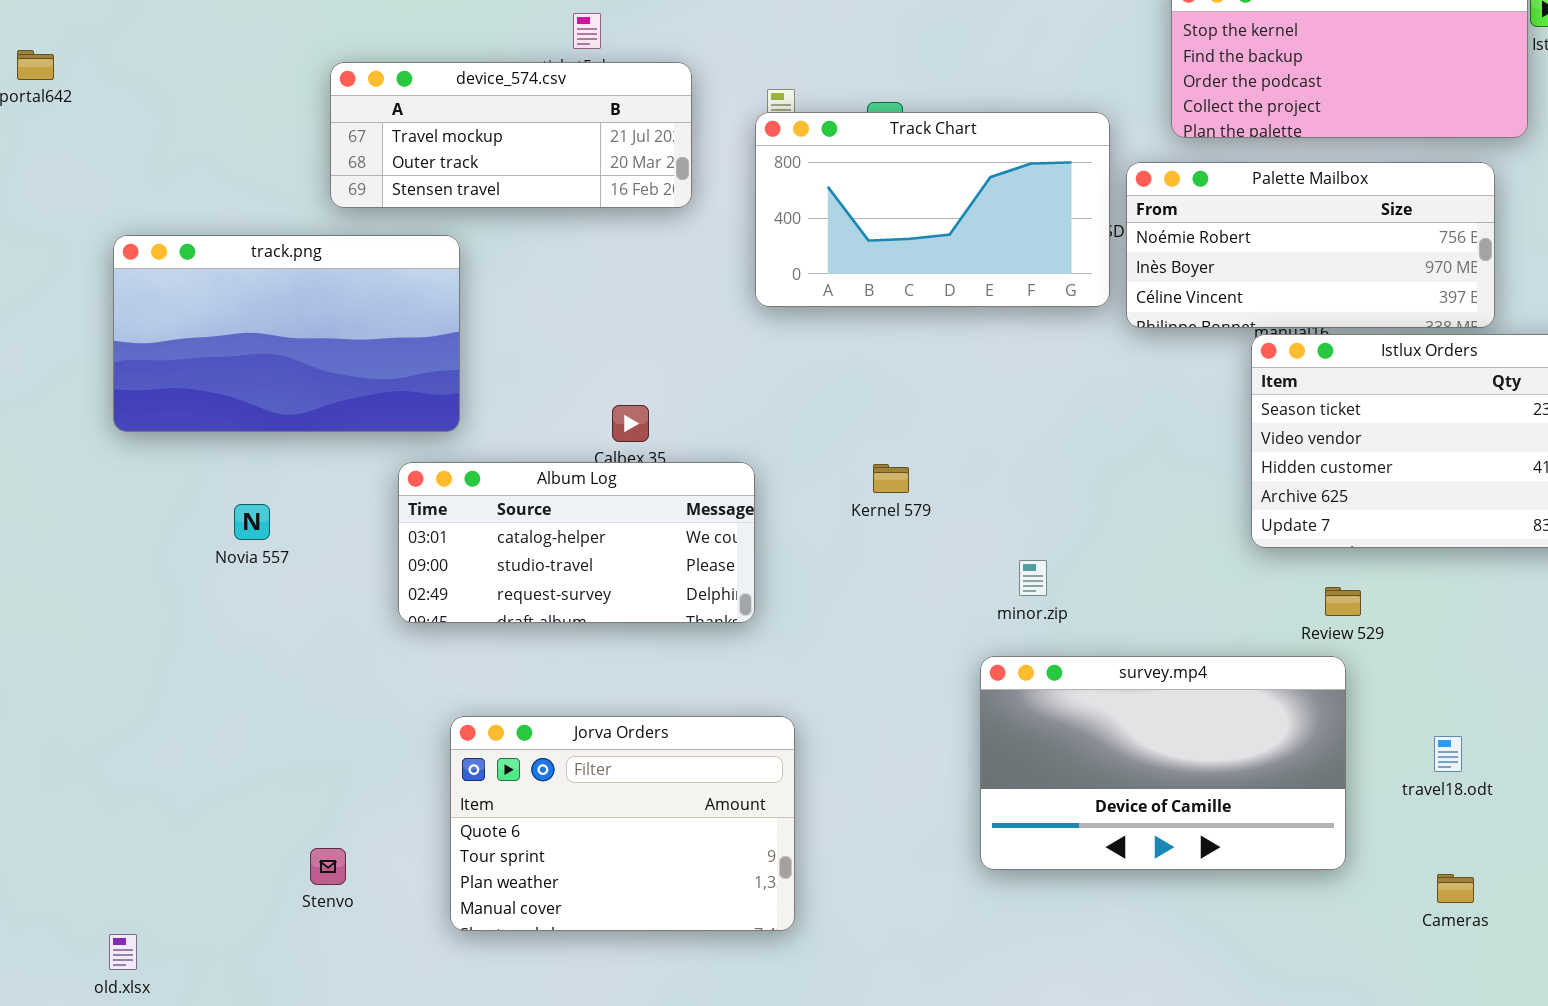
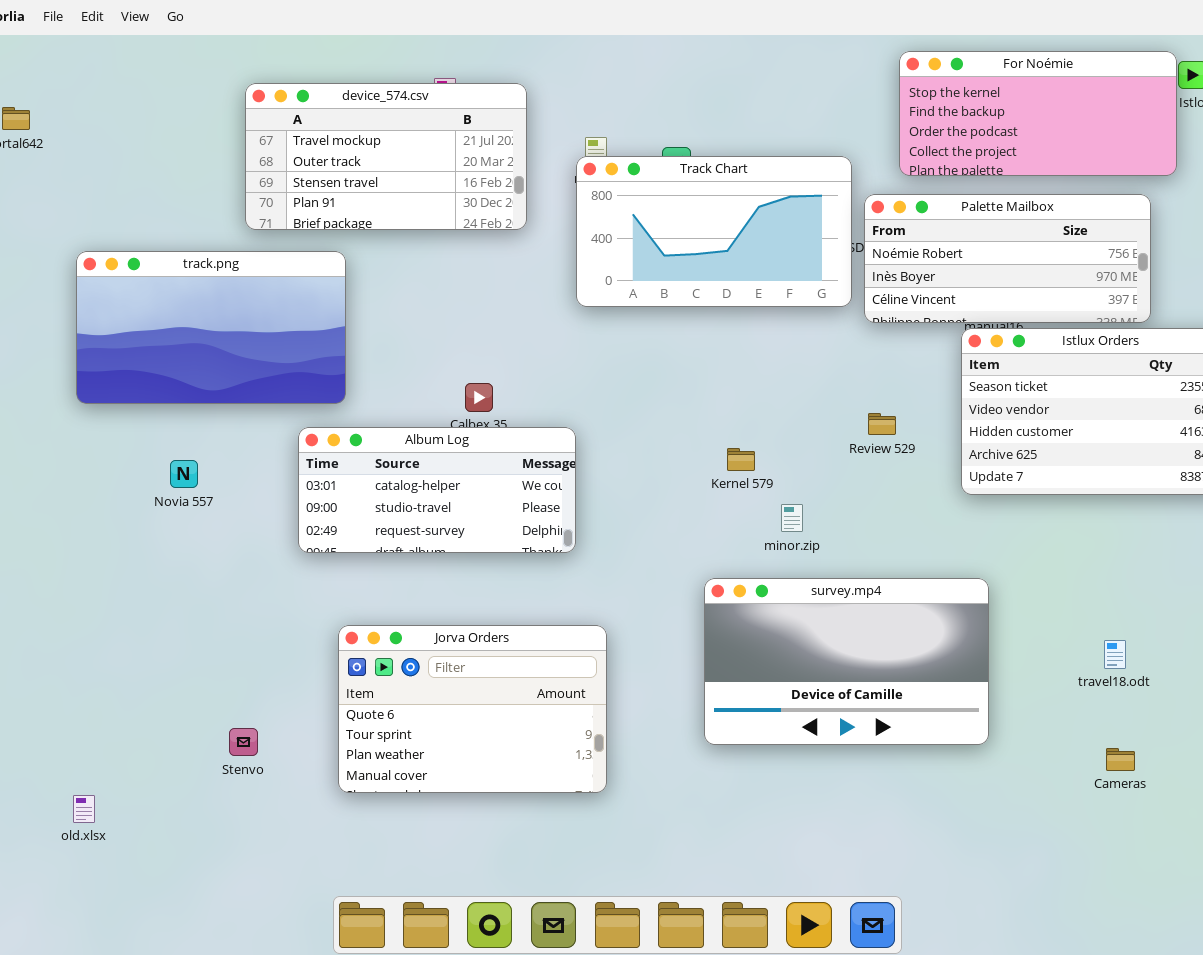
device_574.csv: [330,62,692,208] -> [245,83,527,230], resized
Kernel 579: [873,464,909,493] -> [727,448,755,471], moved
Review 529: [1325,587,1361,616] -> [868,413,896,435], moved
survey.mp4: [980,656,1346,870] -> [704,578,989,745], moved

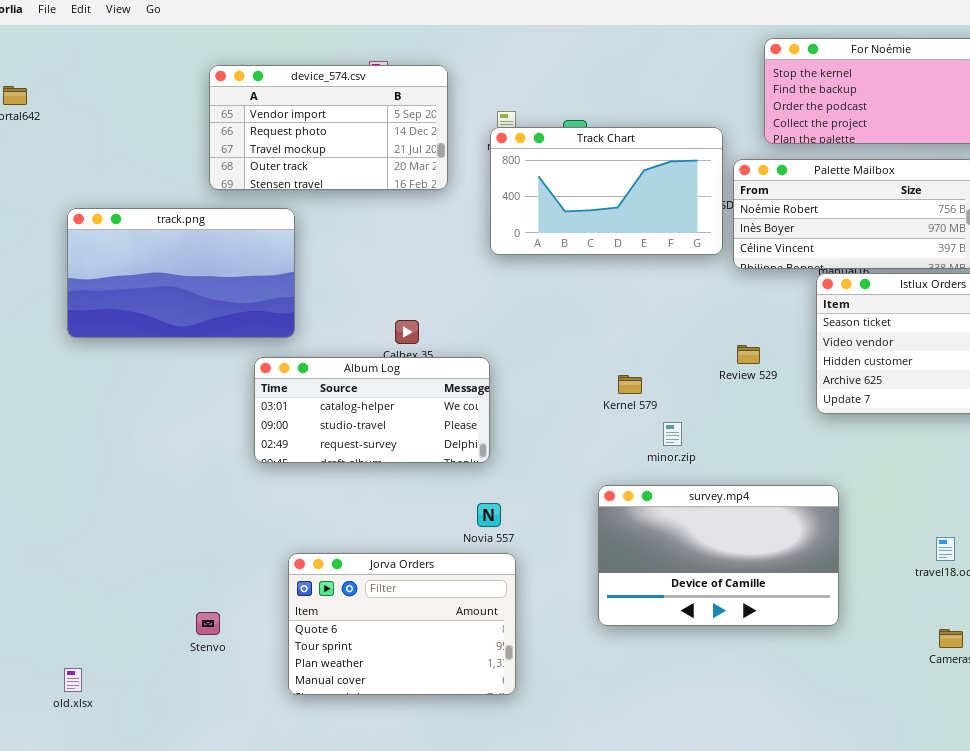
device_574.csv: [245,83,527,230] -> [209,65,448,190], scrolled up 2 rows
Novia 557: [170,460,198,488] -> [477,503,501,527], moved
Jorva Orders: [338,625,607,793] -> [288,553,516,695], moved

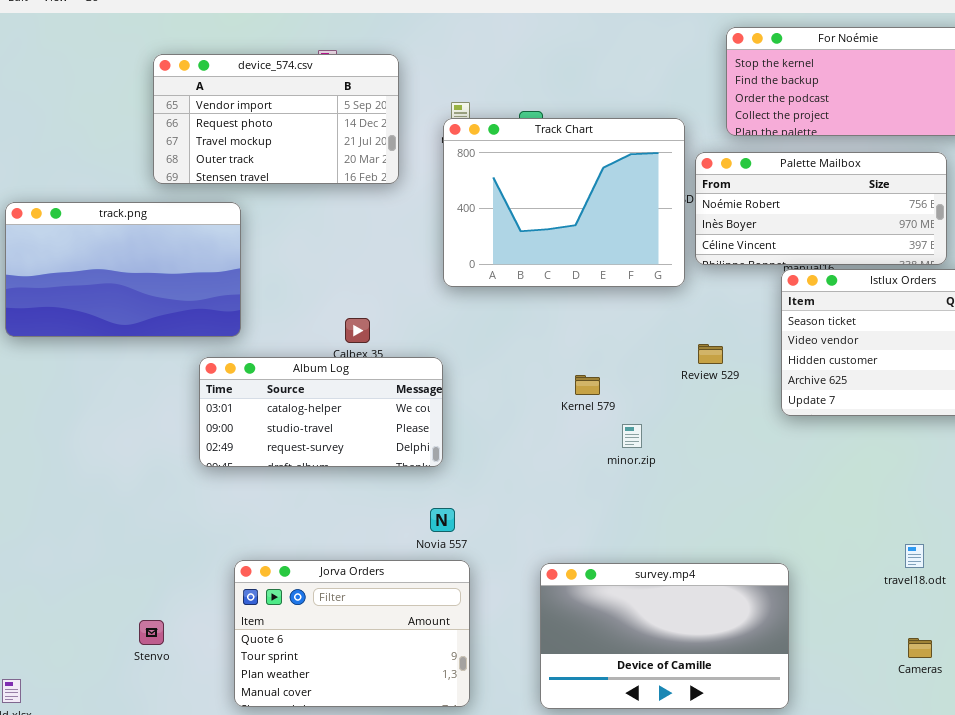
Track Chart: [490,127,723,255] -> [443,118,685,287], resized
survey.mp4: [598,485,839,626] -> [540,563,789,709], moved

